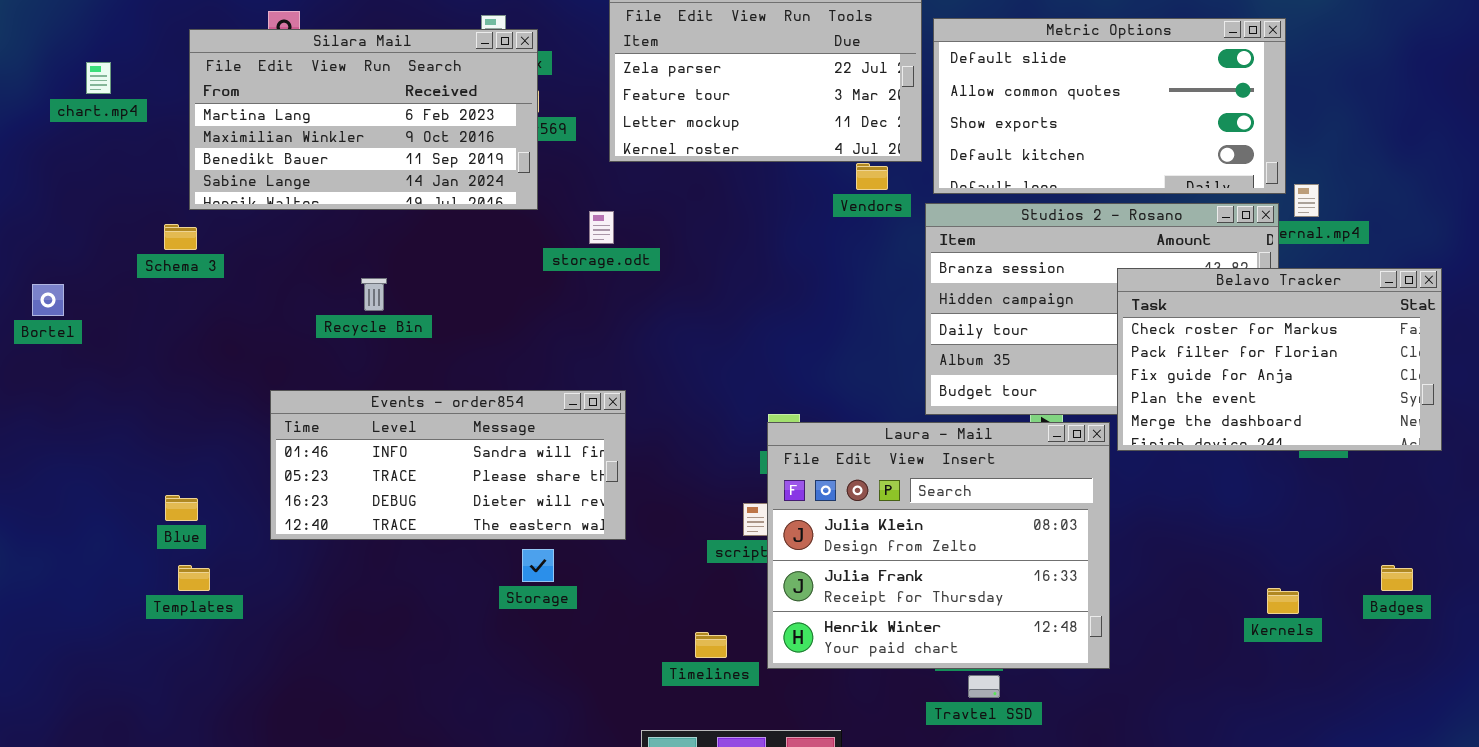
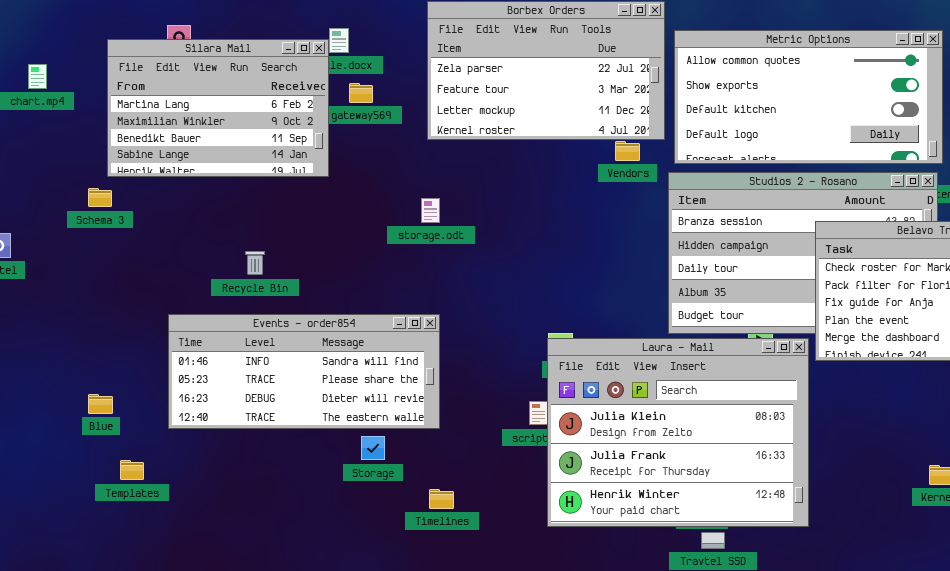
Metric Options: [933,18,1286,194] -> [674,30,943,164], scrolled down 1 row
Silara Mail: [189,29,538,210] -> [107,39,329,177], resized
storage.odt: [589,211,614,244] -> [421,198,440,223], moved
Recycle Bin: [361,278,387,311] -> [245,251,265,275], moved
Templates: [178,565,210,591] -> [120,460,144,480], moved
Timelines: [695,632,727,658] -> [429,489,454,509], moved

